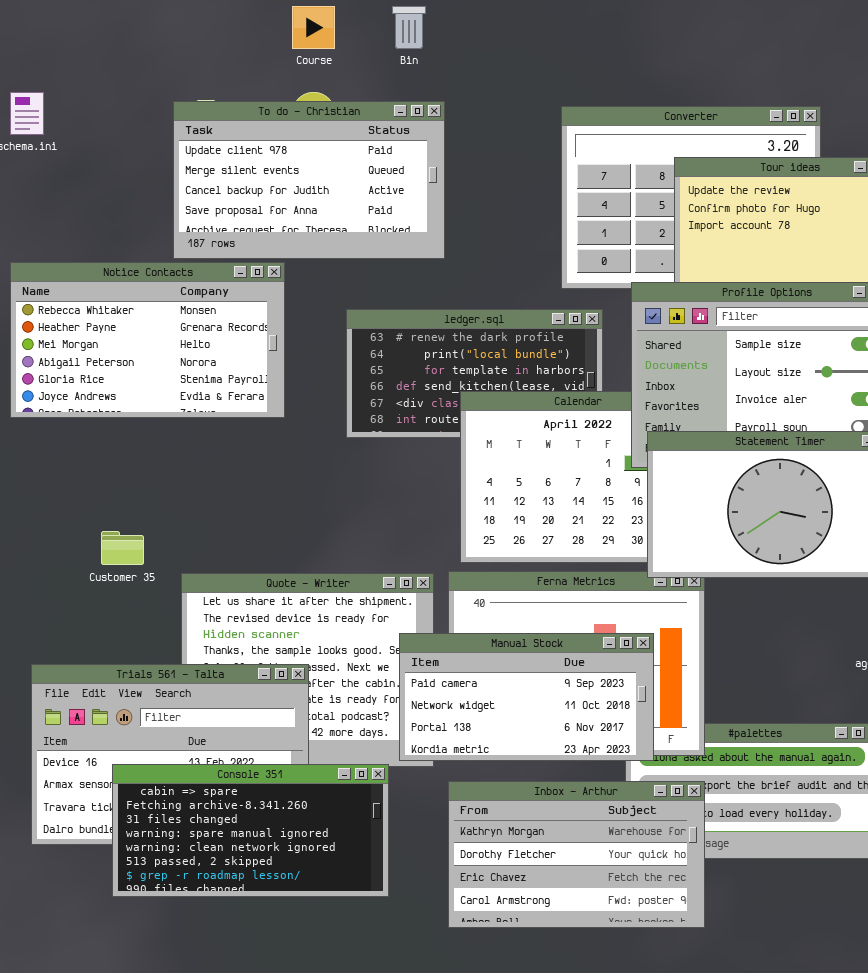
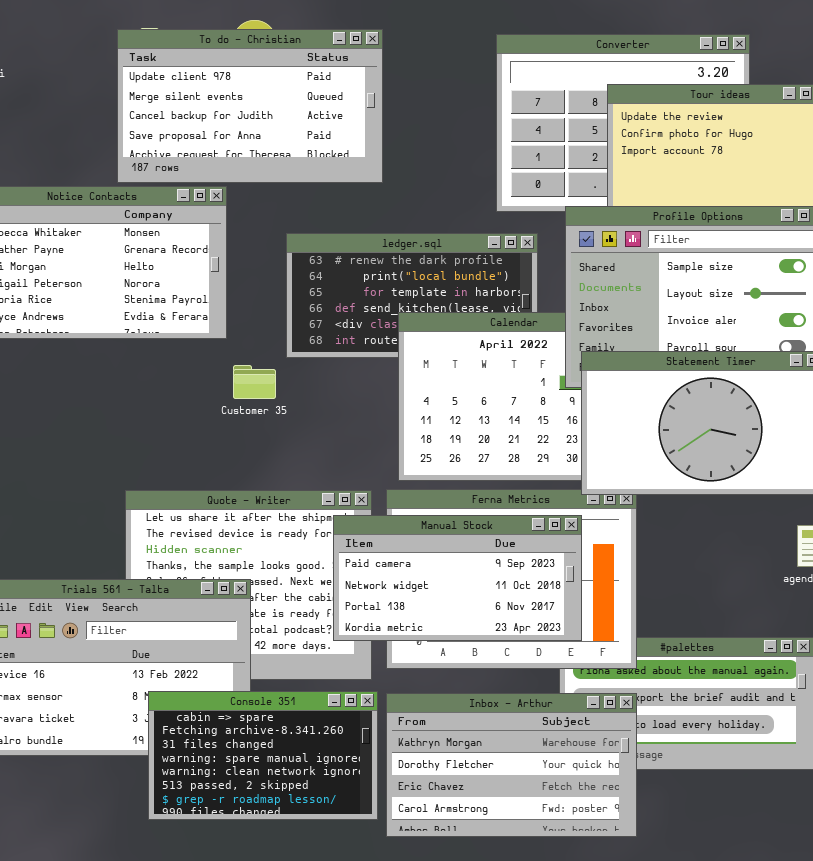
Customer 35: [101,531,144,565] -> [233,365,276,399], moved
Manual Stock: [399,633,654,761] -> [333,515,582,641], moved
Console 351: [112,764,389,897] -> [148,691,378,820], moved, resized

